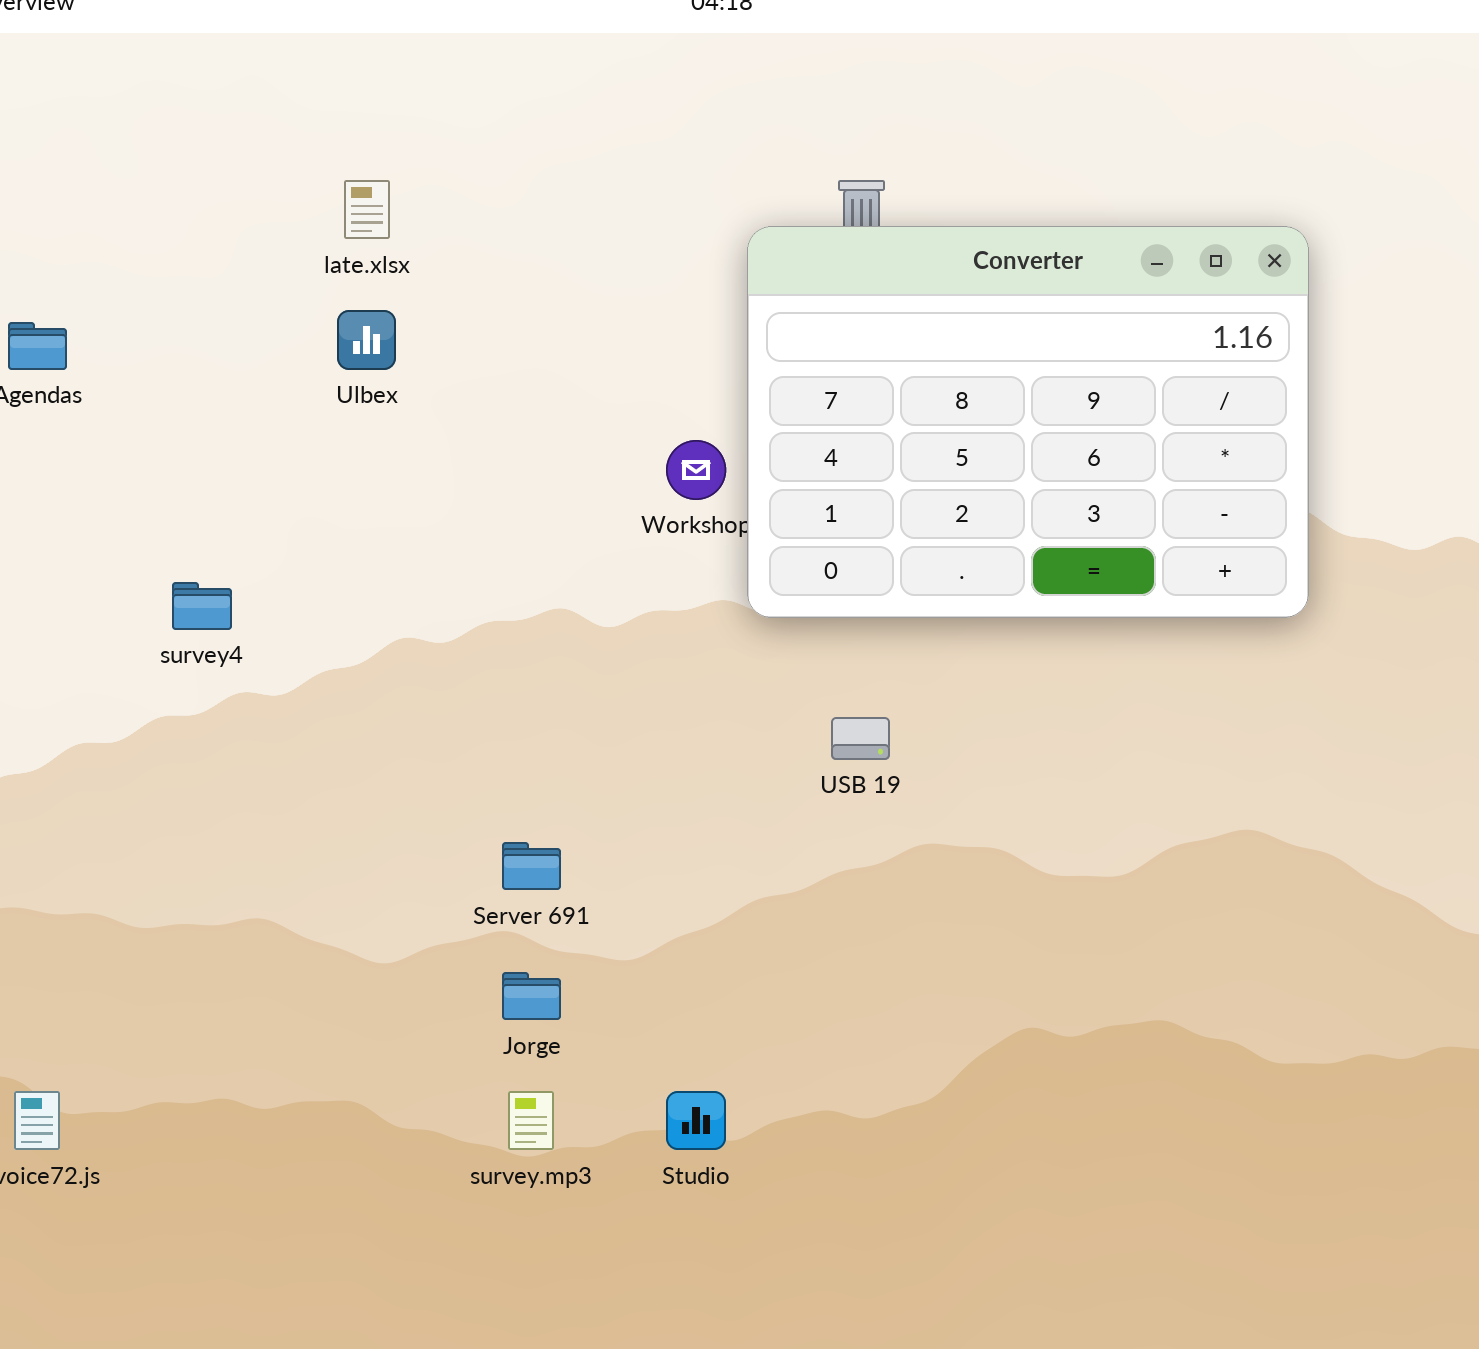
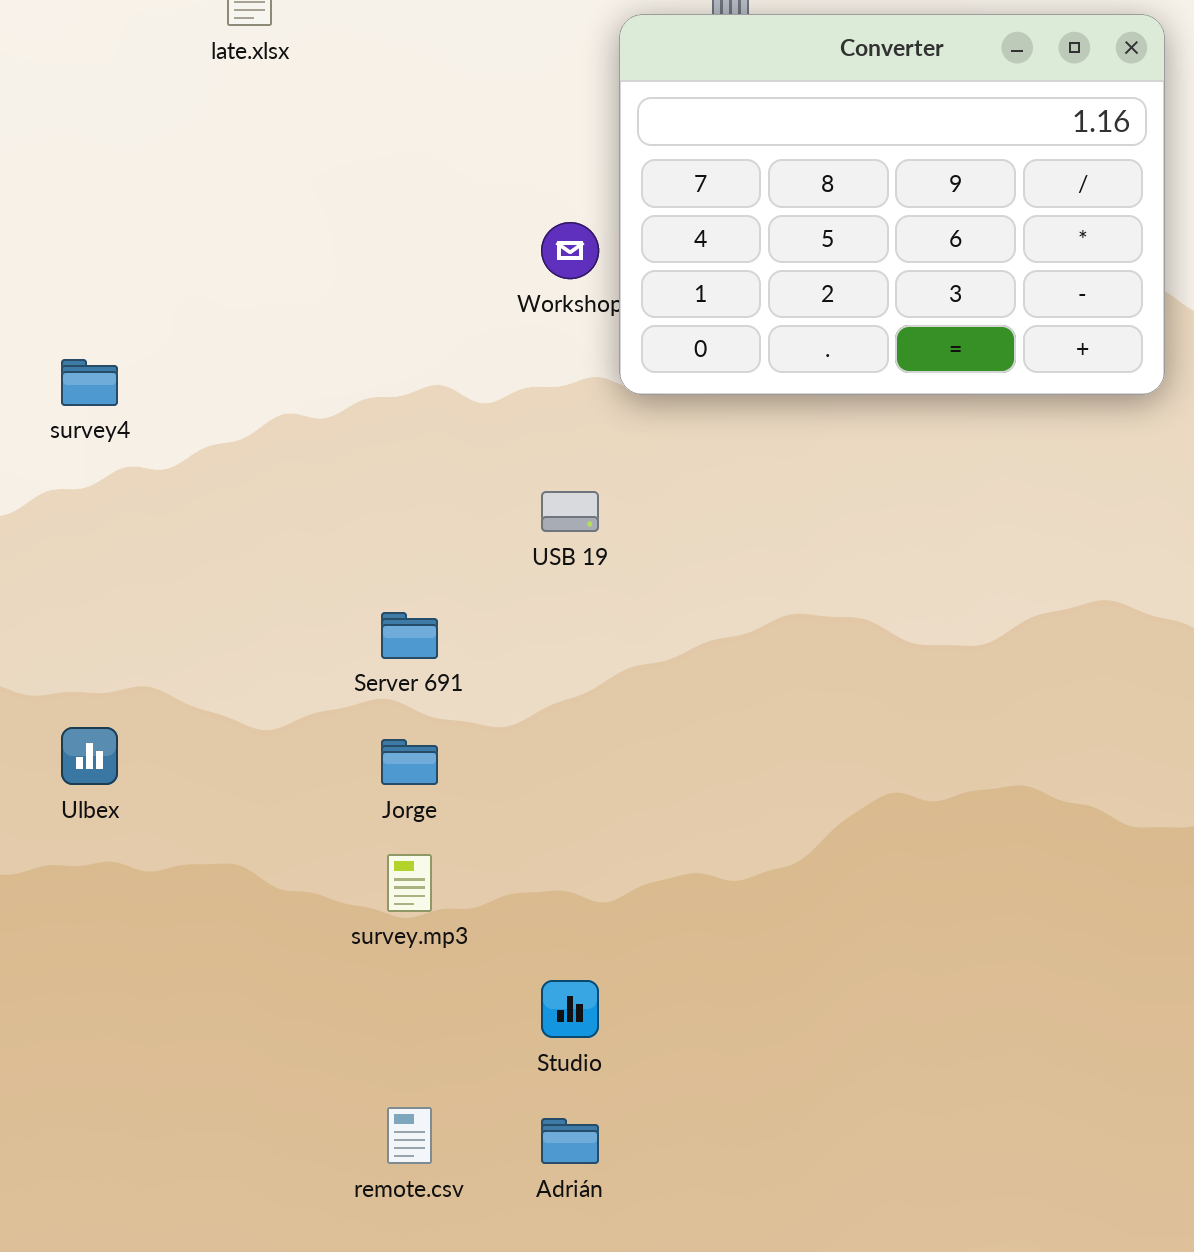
Ulbex: [337,310,396,370] -> [61,727,118,785], moved
USB 19: [831,717,890,760] -> [541,491,599,532], moved
Studio: [666,1091,726,1150] -> [541,980,599,1038], moved

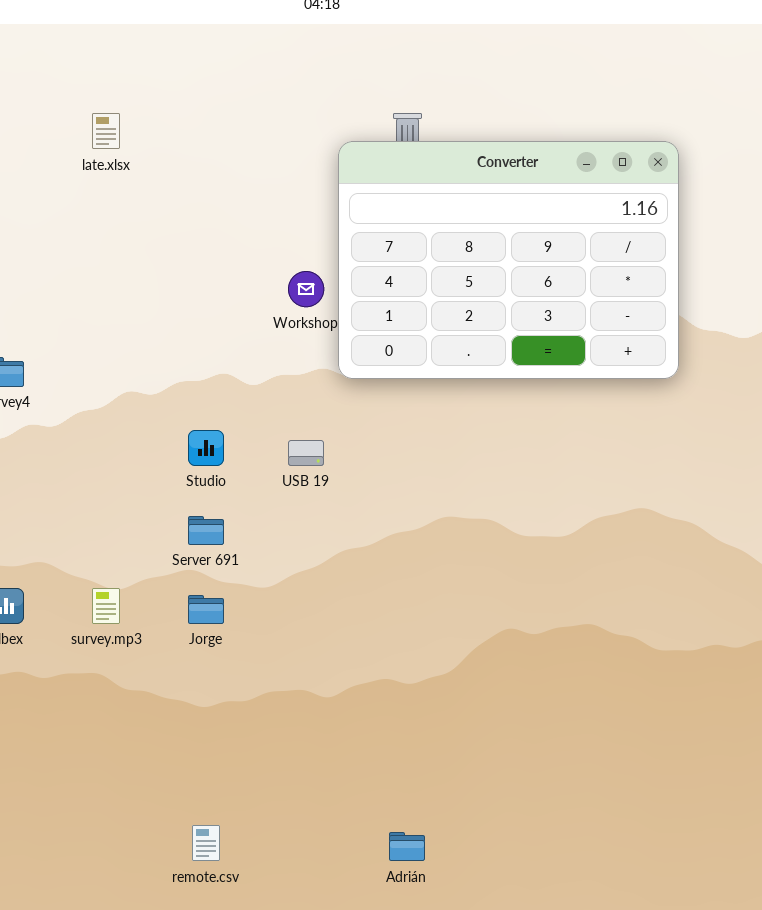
survey.mp3: [387,854,432,912] -> [92,588,120,624], moved
Studio: [541,980,599,1038] -> [188,430,224,466], moved
Adrián: [541,1118,599,1164] -> [389,832,425,861], moved

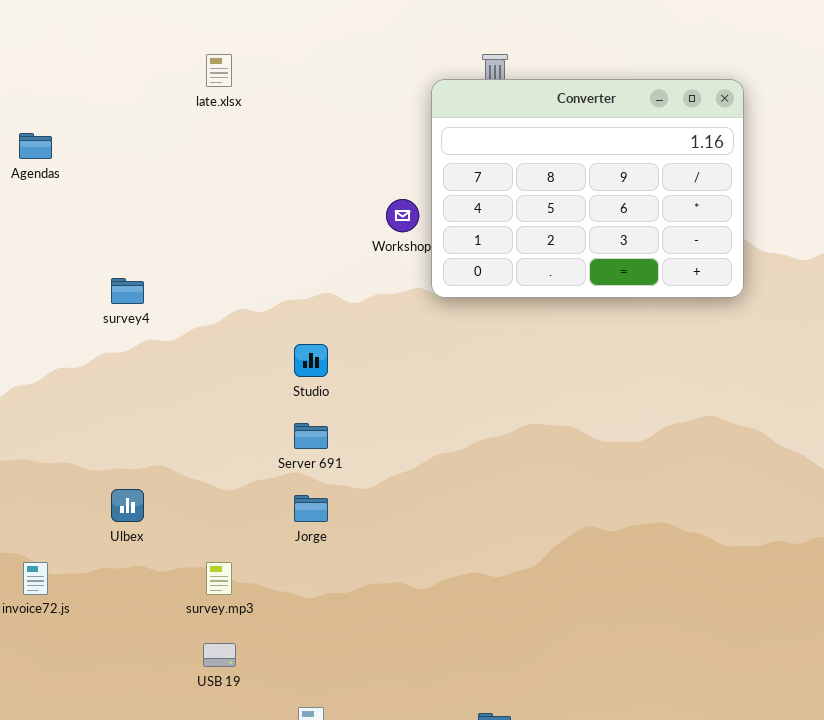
USB 19: [288,440,324,466] -> [203,643,236,667], moved
survey.mp3: [92,588,120,624] -> [206,562,232,595], moved

